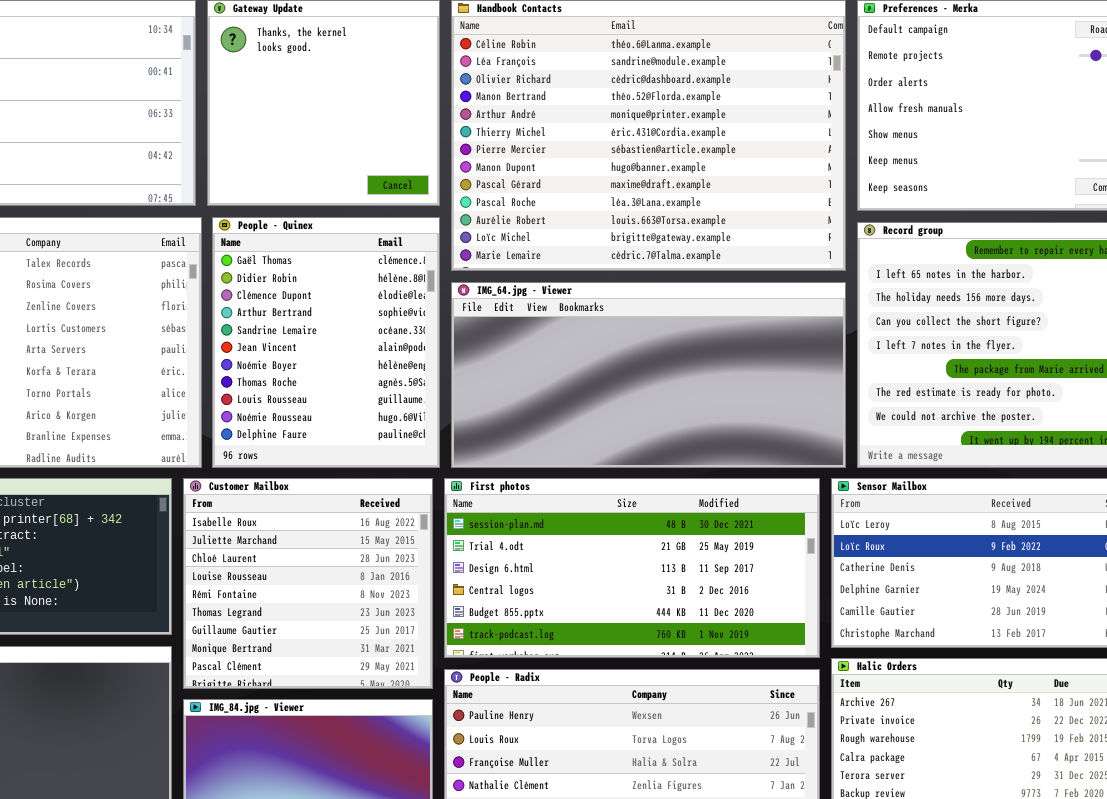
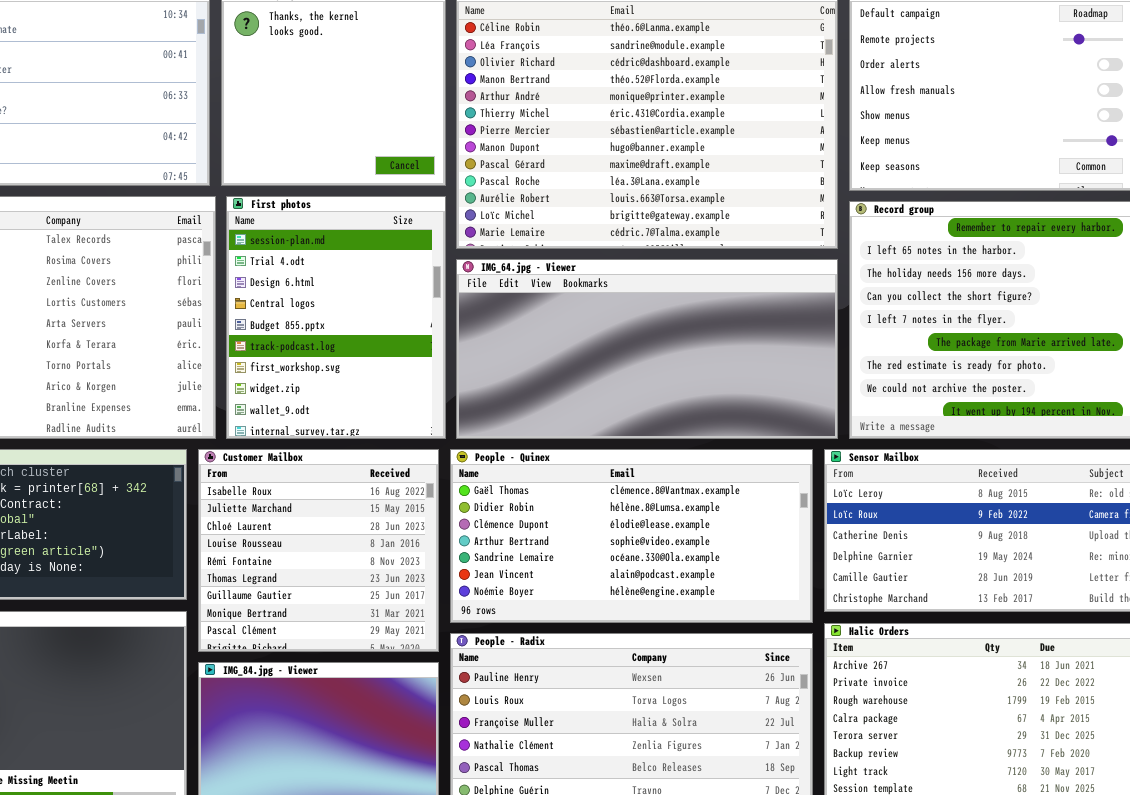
People - Quinex: [212,217,440,468] -> [450,449,813,623], moved, resized
First photos: [444,478,820,658] -> [226,196,446,439], moved, resized

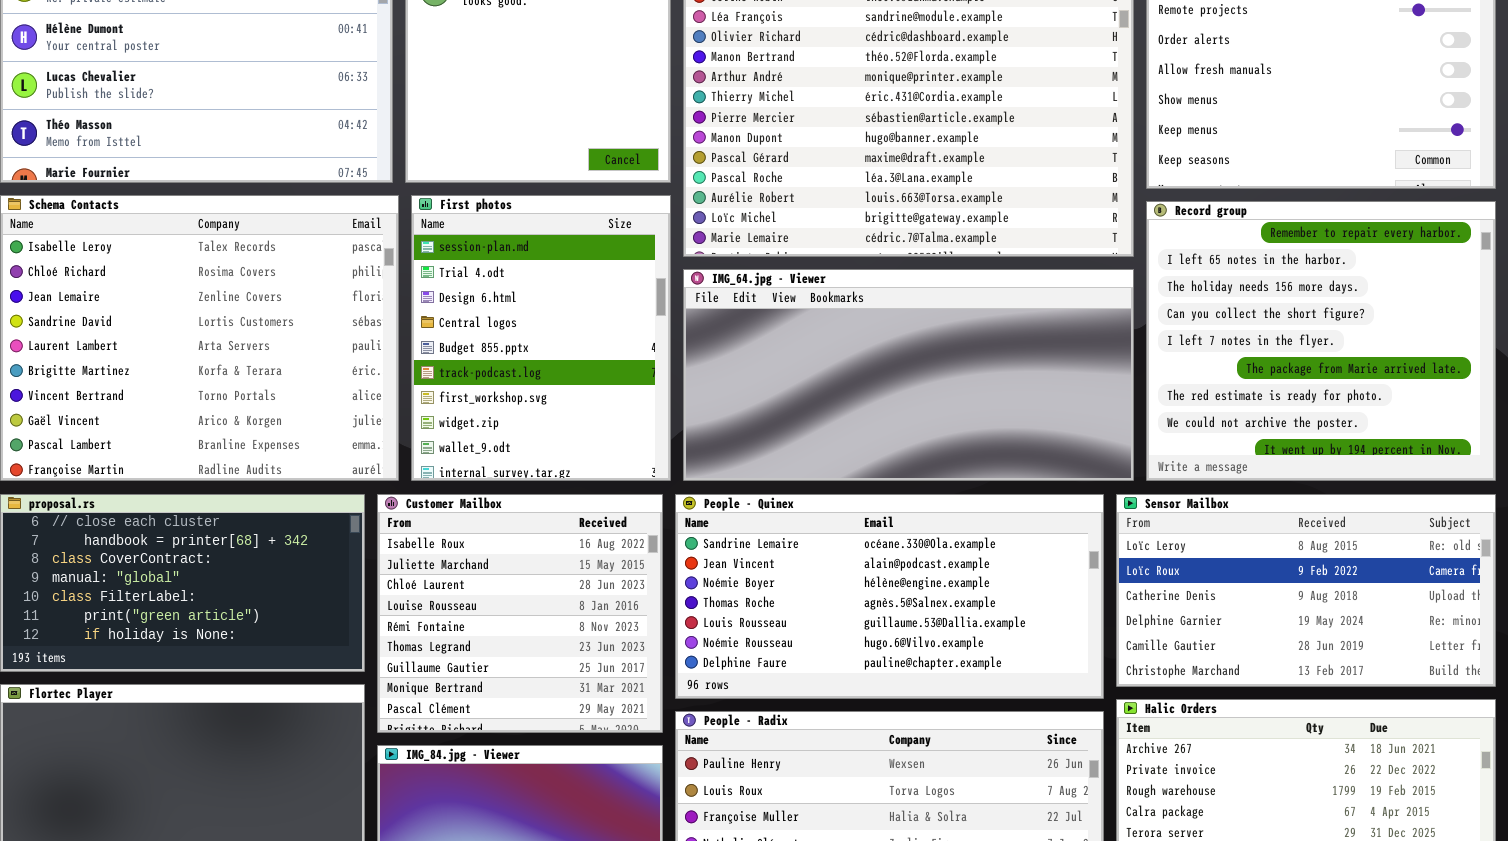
People - Quinex: [450,449,813,623] -> [675,494,1104,699], scrolled down 4 rows

